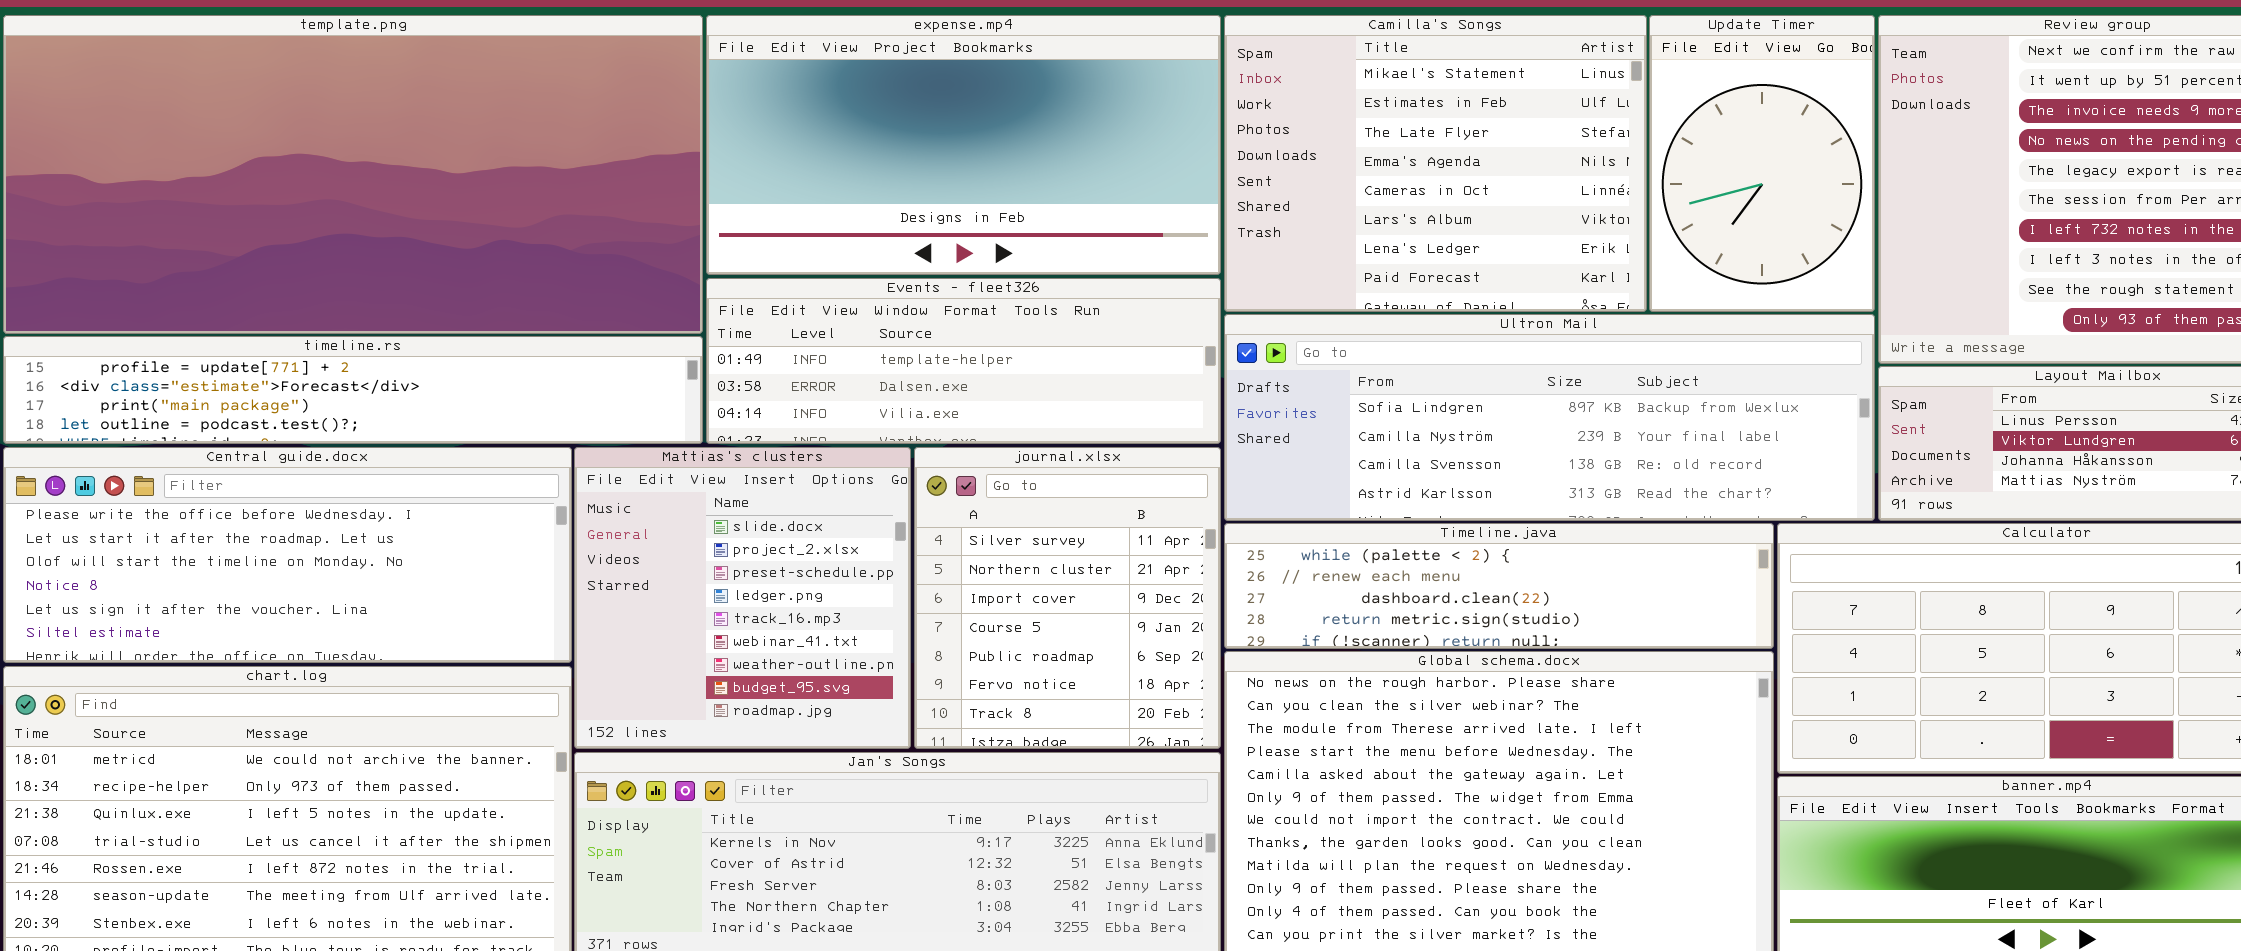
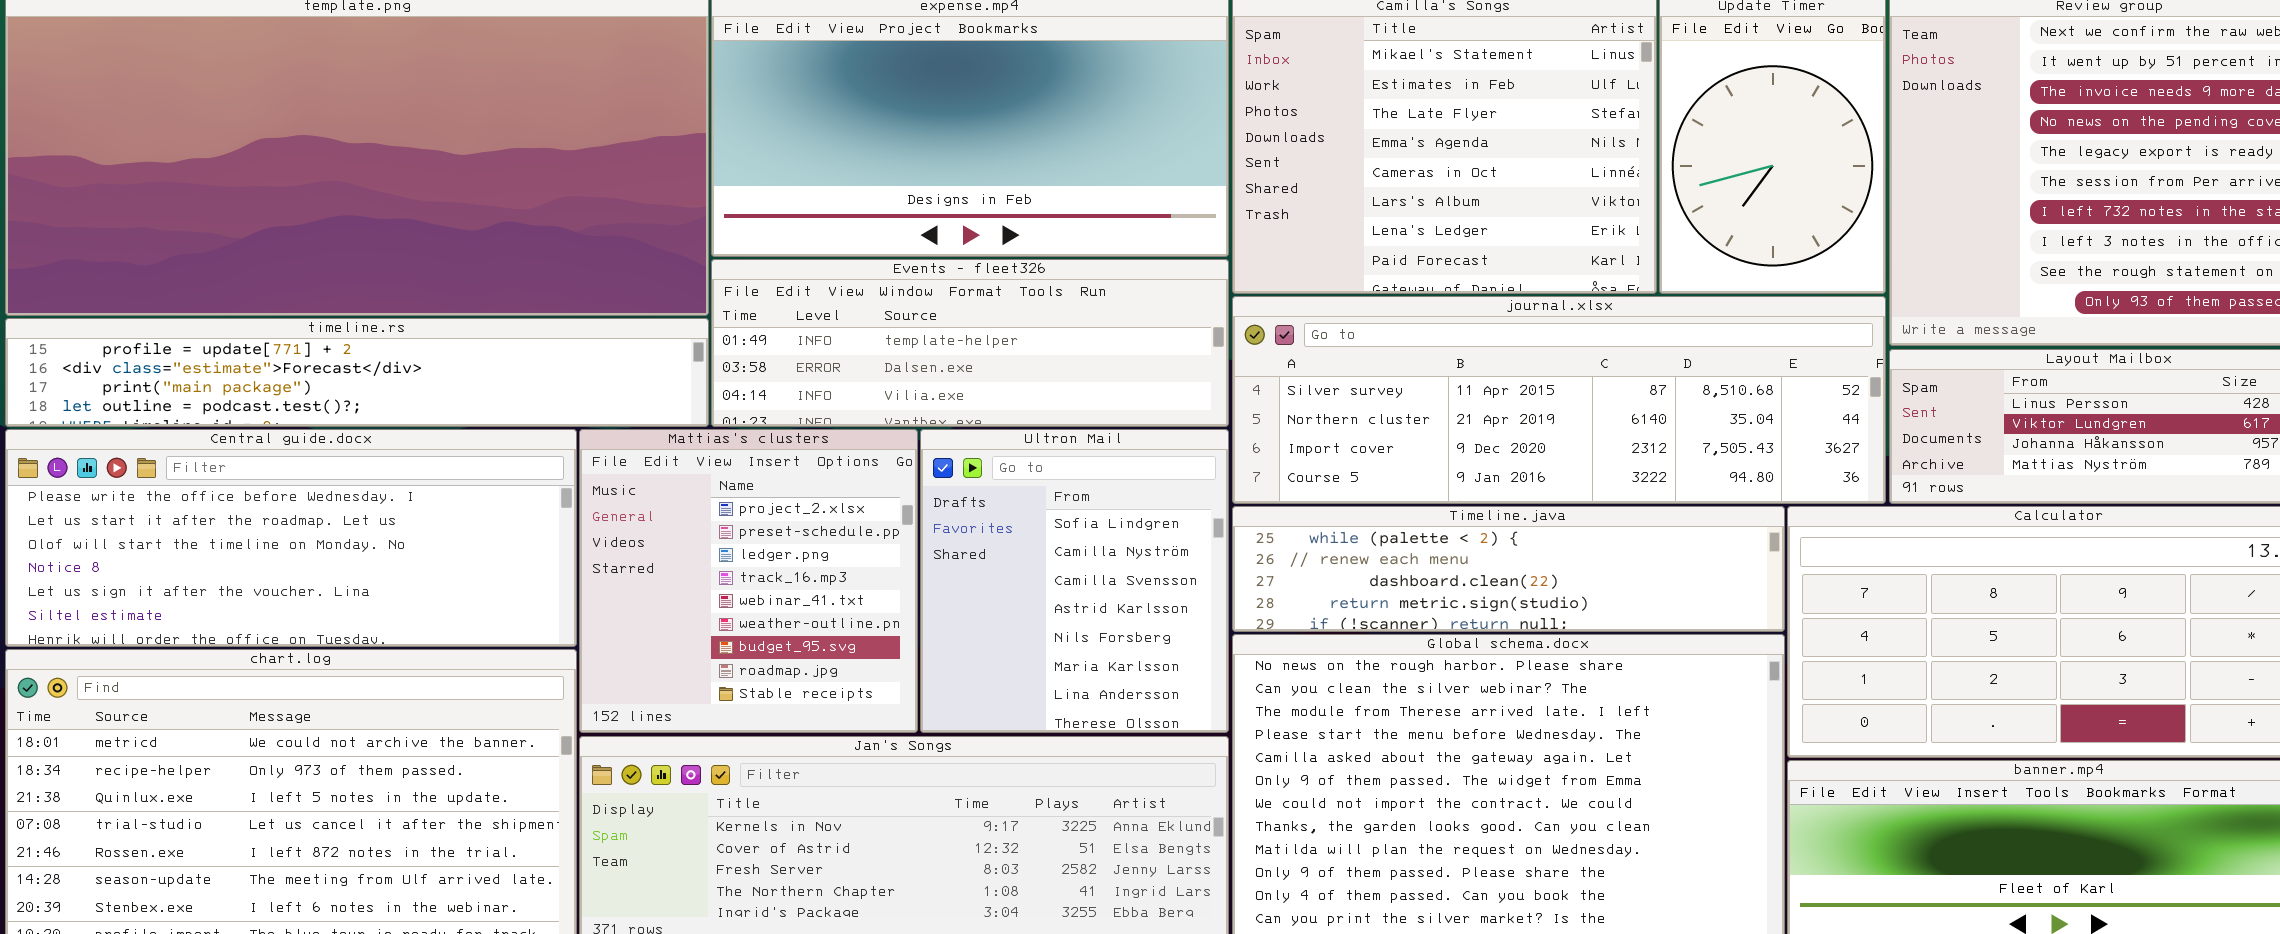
Ultron Mail: [1224,314,1875,521] -> [920,429,1229,733], moved, resized
Mattias's clusters: [574,447,911,749] -> [579,429,918,733], scrolled down 1 row
journal.xlsx: [914,447,1221,749] -> [1232,296,1886,504], moved, resized

